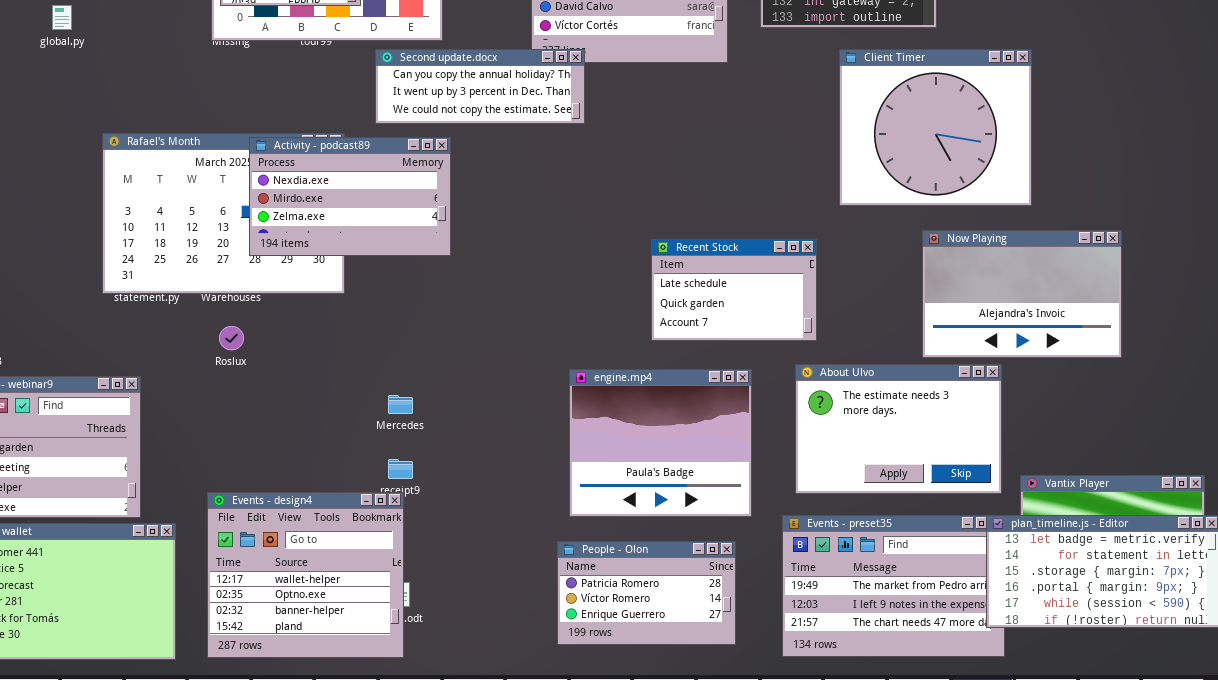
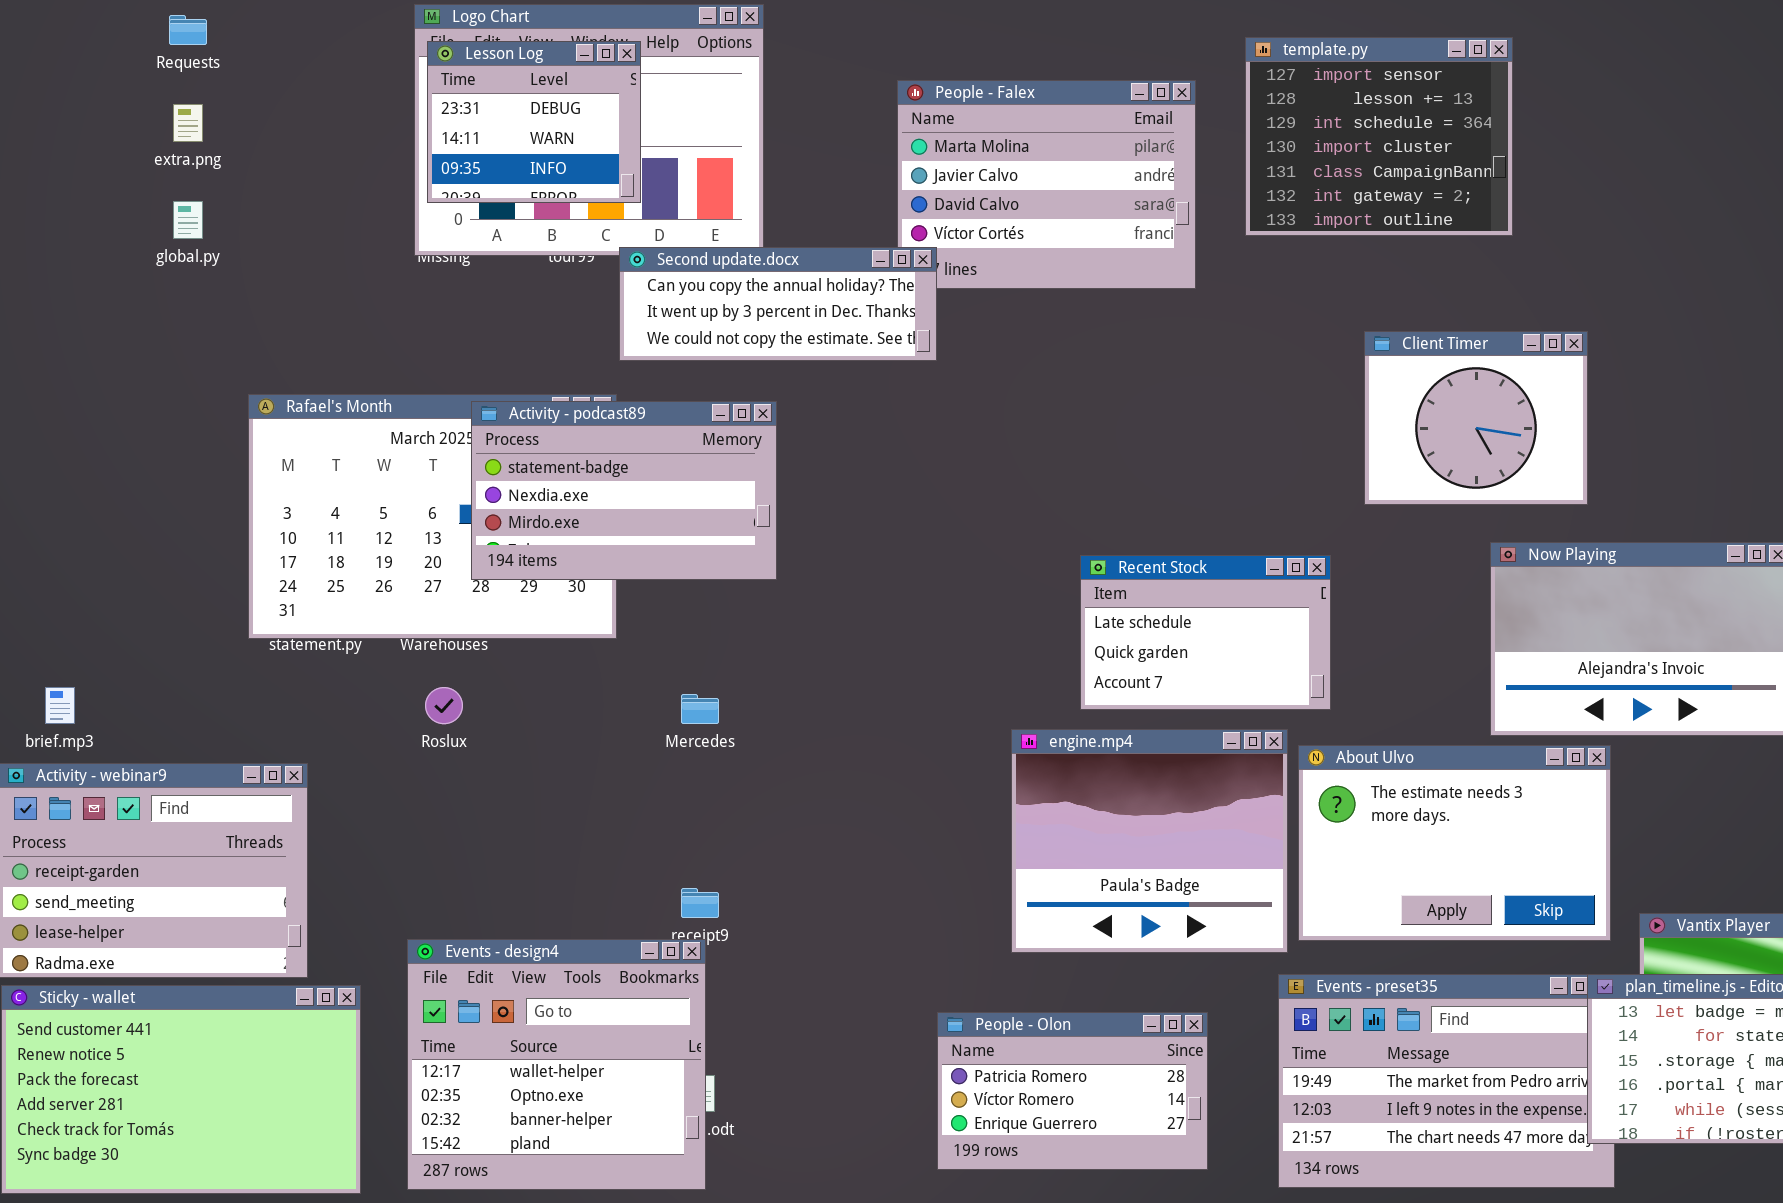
Second update.docx: [375,49,585,124] -> [619,247,937,361], moved
Client Timer: [839,49,1032,206] -> [1364,331,1588,505], resized
Activity - podcast89: [249,137,451,256] -> [471,401,777,580], scrolled up 1 row
engine.mp4: [569,369,752,517] -> [1011,729,1288,953], moved
Mercedes: [388,395,413,414] -> [681,694,719,724], moved

